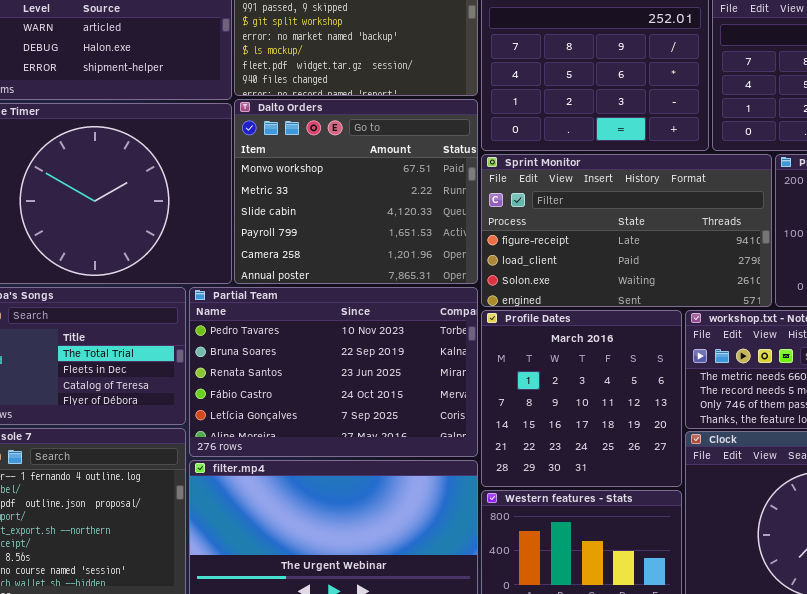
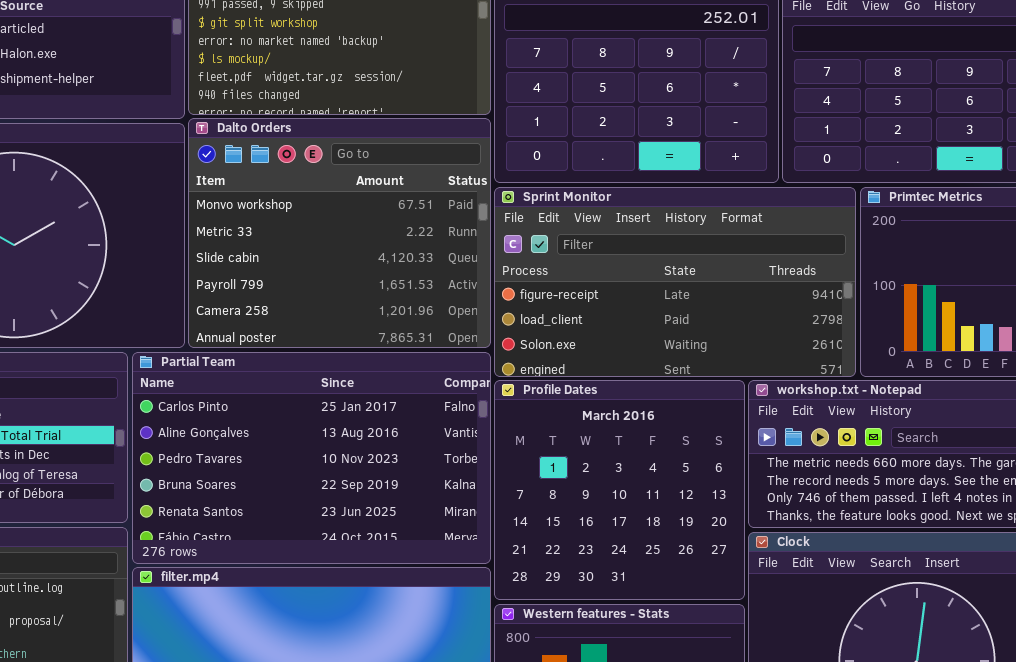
Partial Team: [189,287,478,457] -> [132,352,491,564], scrolled up 2 rows

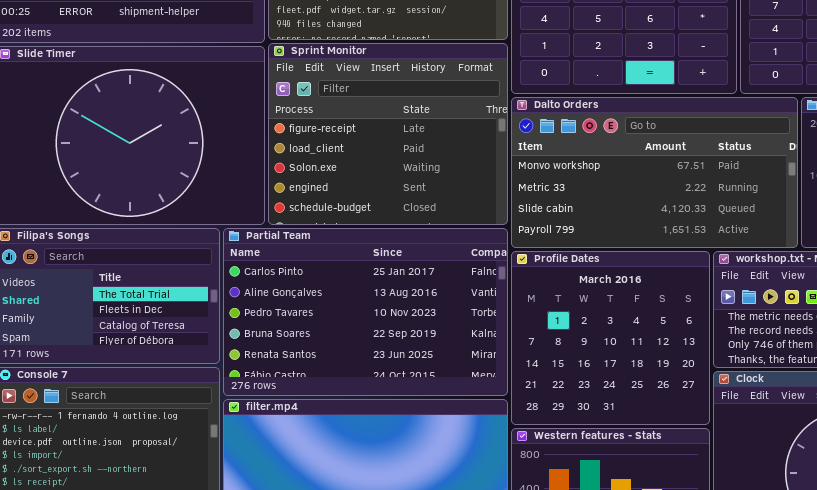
Dalto Orders: [188,118,491,348] -> [511,97,798,248], moved, resized
Sprint Monitor: [494,187,856,377] -> [268,43,508,225], moved, resized

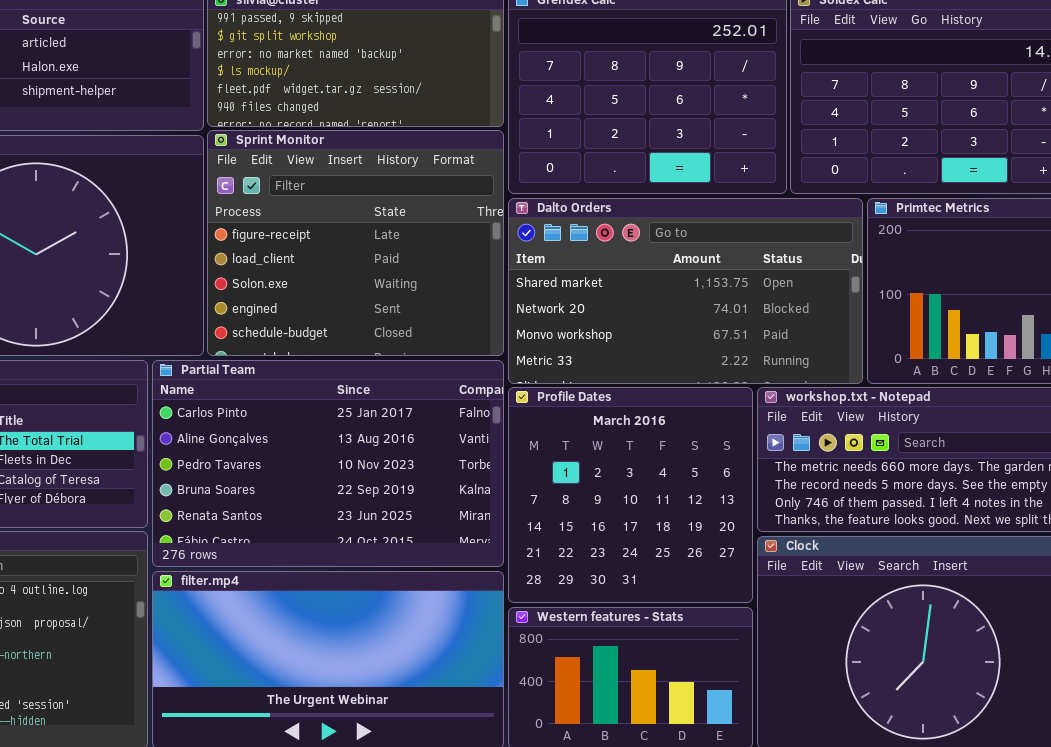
Dalto Orders: [511,97,798,248] -> [508,198,863,384], scrolled up 2 rows

